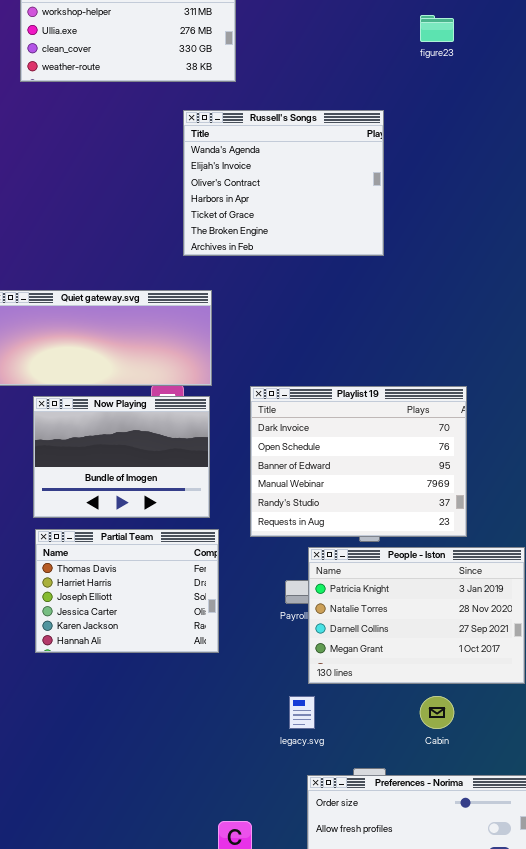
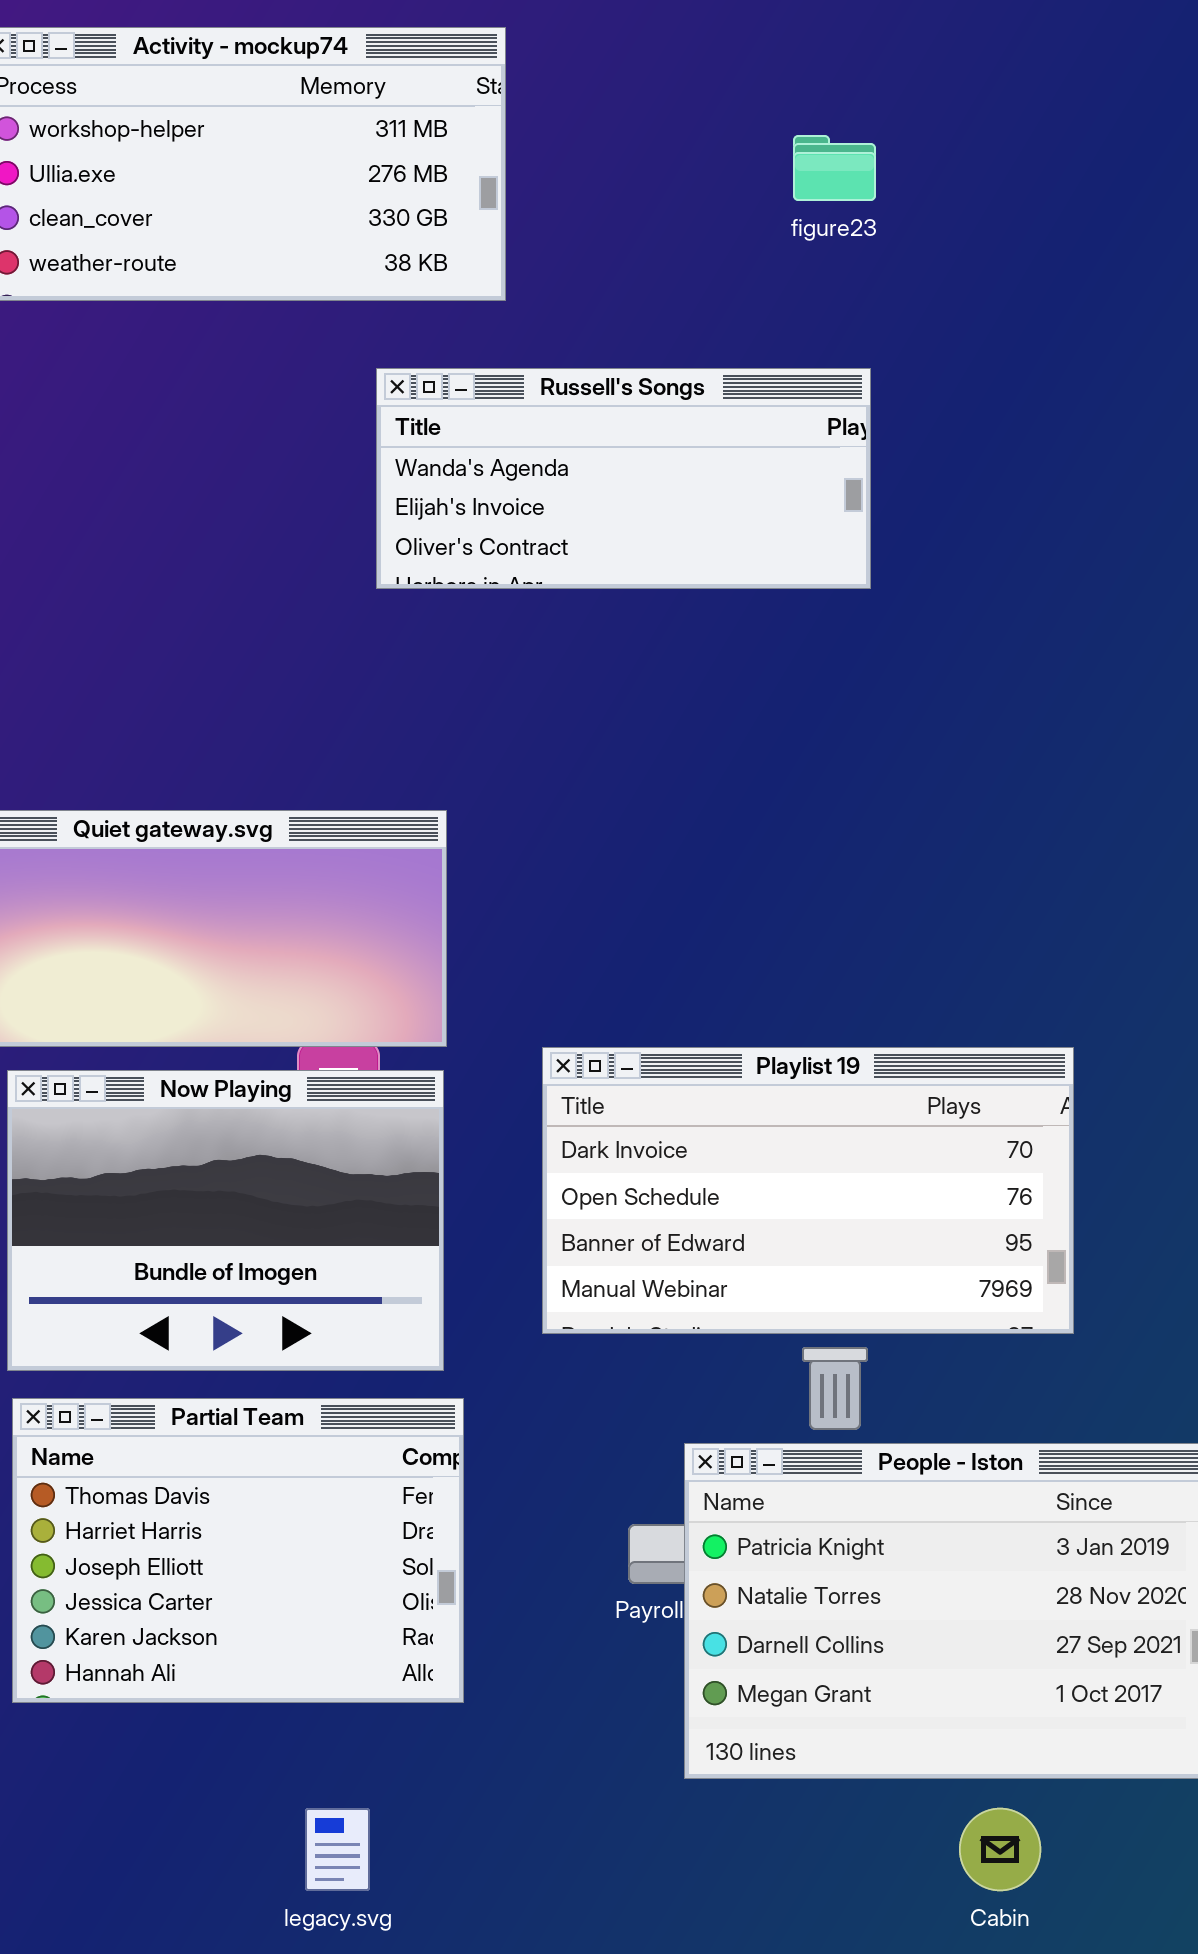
figure23: [420,15,454,42] -> [793,135,876,201], moved
Russell's Songs: [183,110,384,256] -> [376,368,871,589], resized
Playlist 19: [250,386,467,537] -> [542,1047,1074,1334], resized
legacy.svg: [289,696,315,729] -> [305,1808,370,1891], moved

